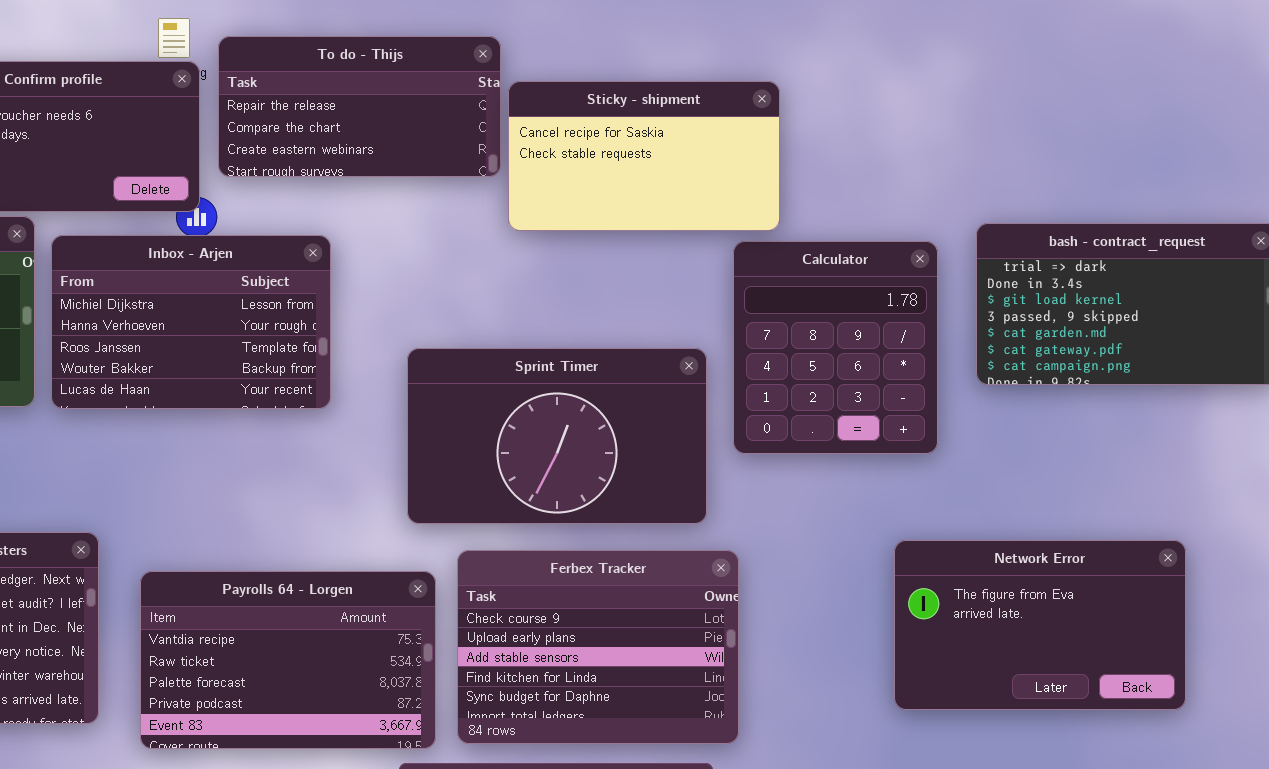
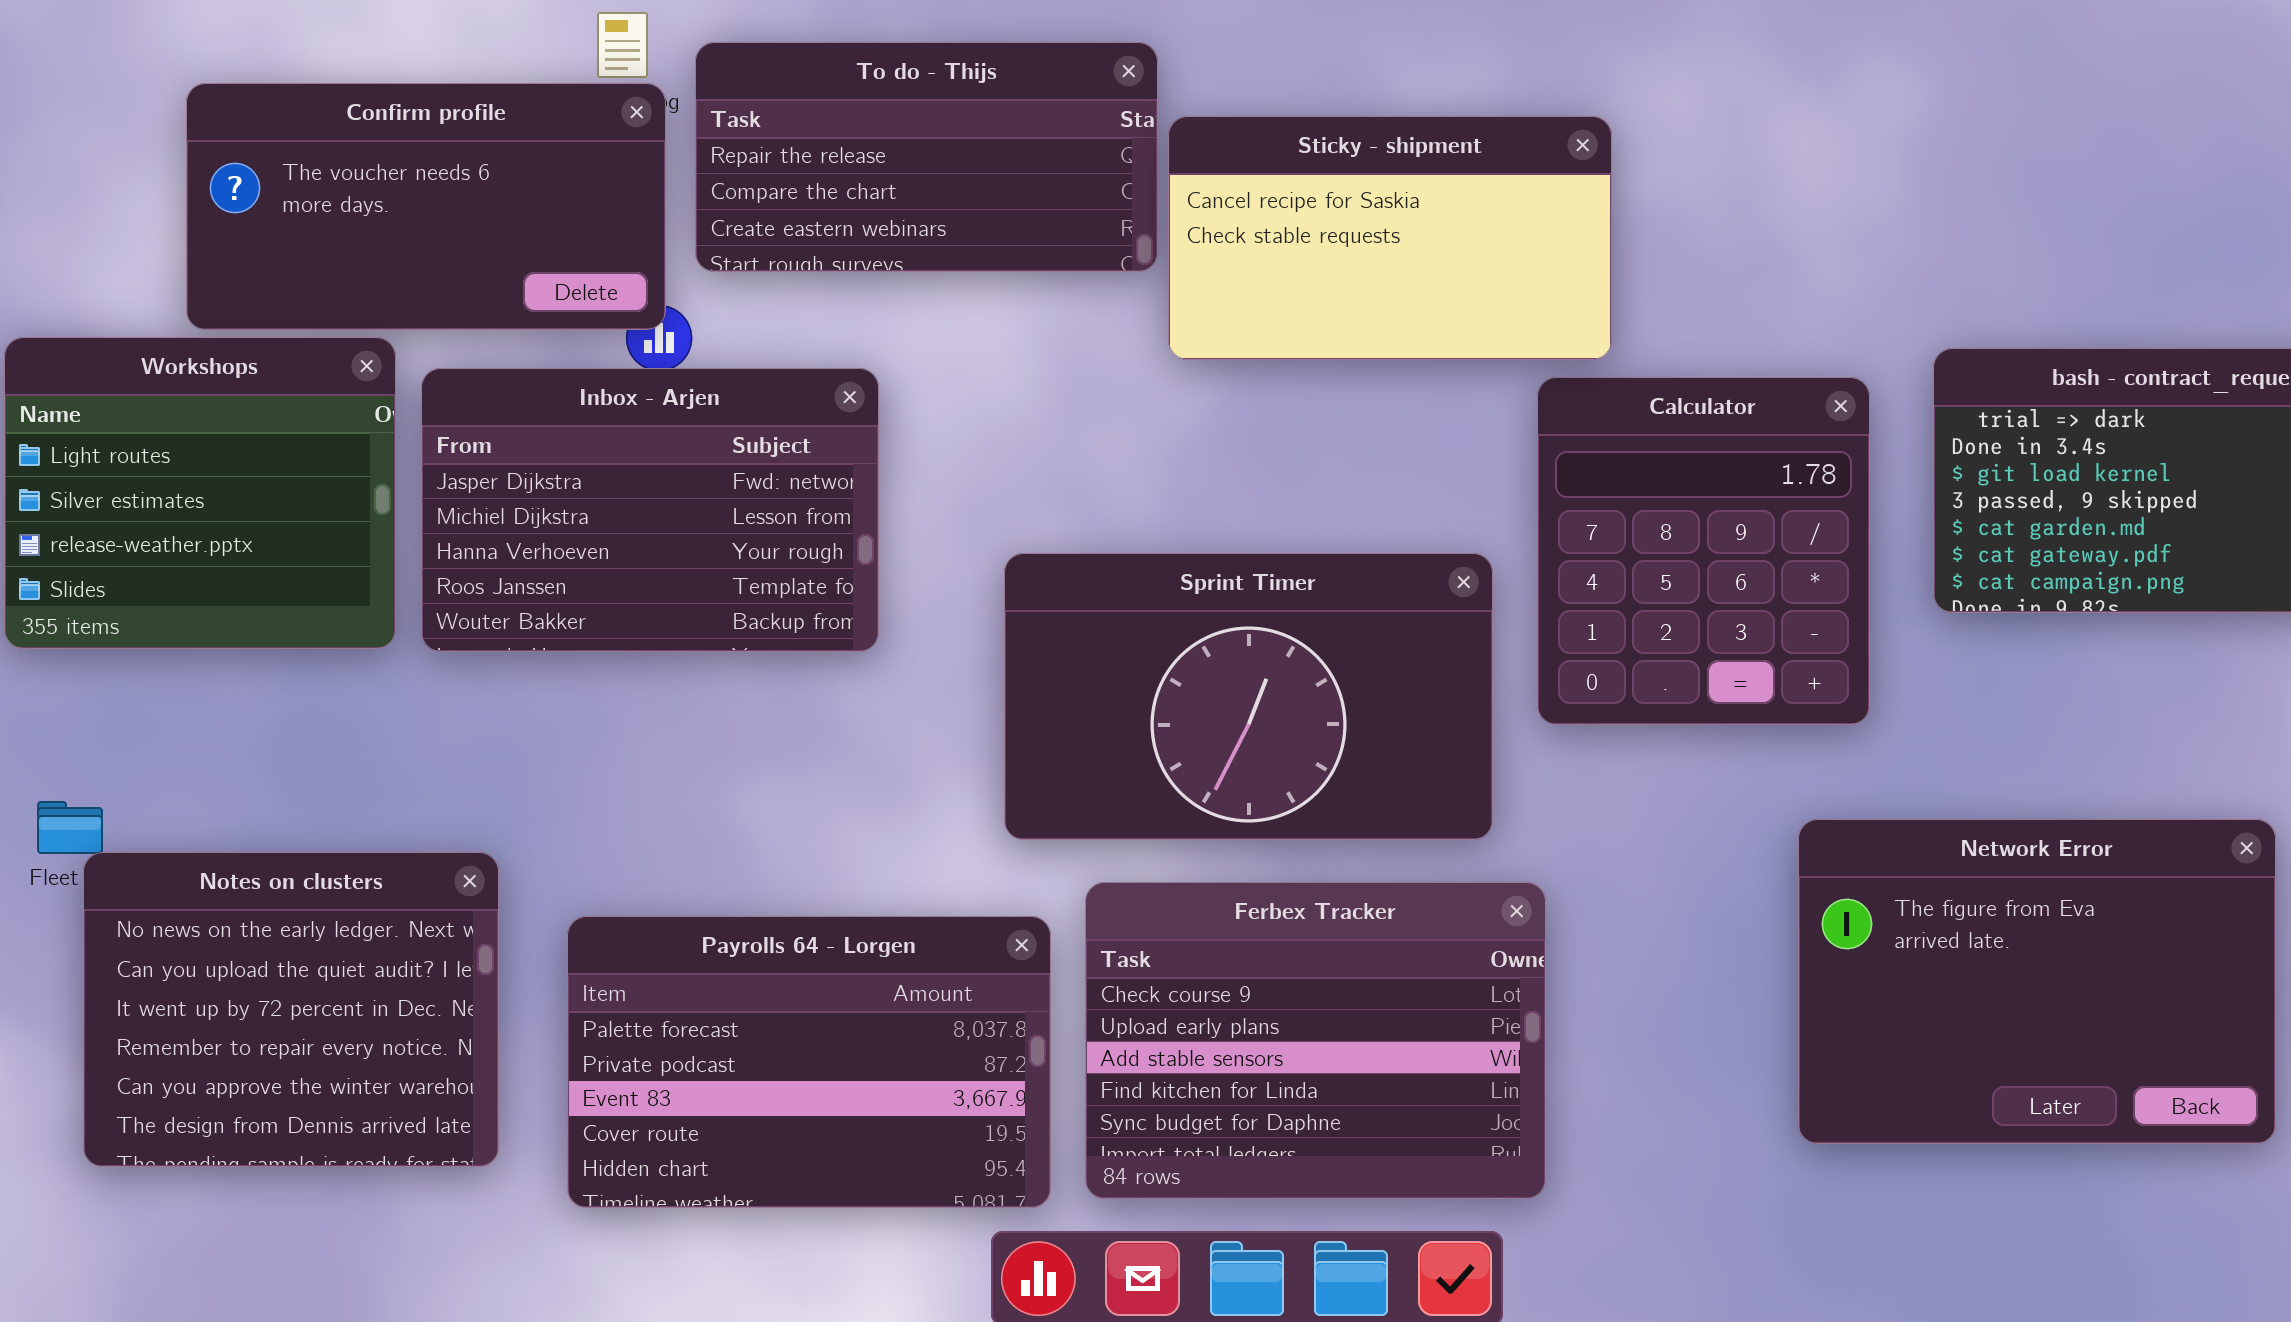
Inbox - Arjen: [51,235,331,409] -> [421,368,879,652], scrolled up 1 row
Network Error: [894,540,1186,710] -> [1798,819,2276,1144], resized
Payrolls 64 - Lorgen: [140,571,436,749] -> [567,916,1051,1208], scrolled down 2 rows

